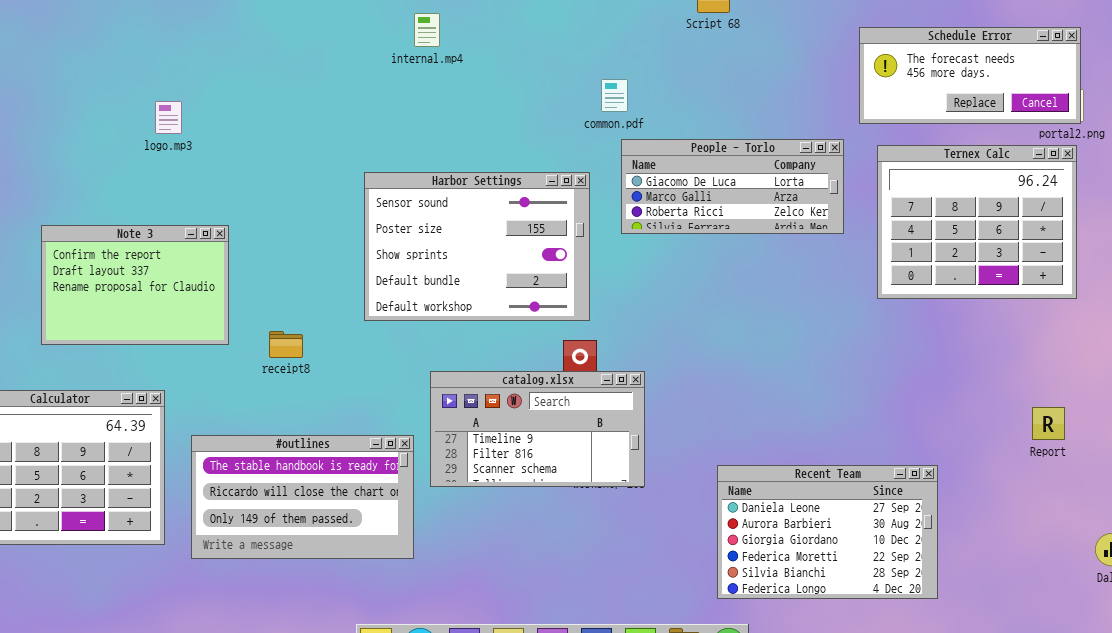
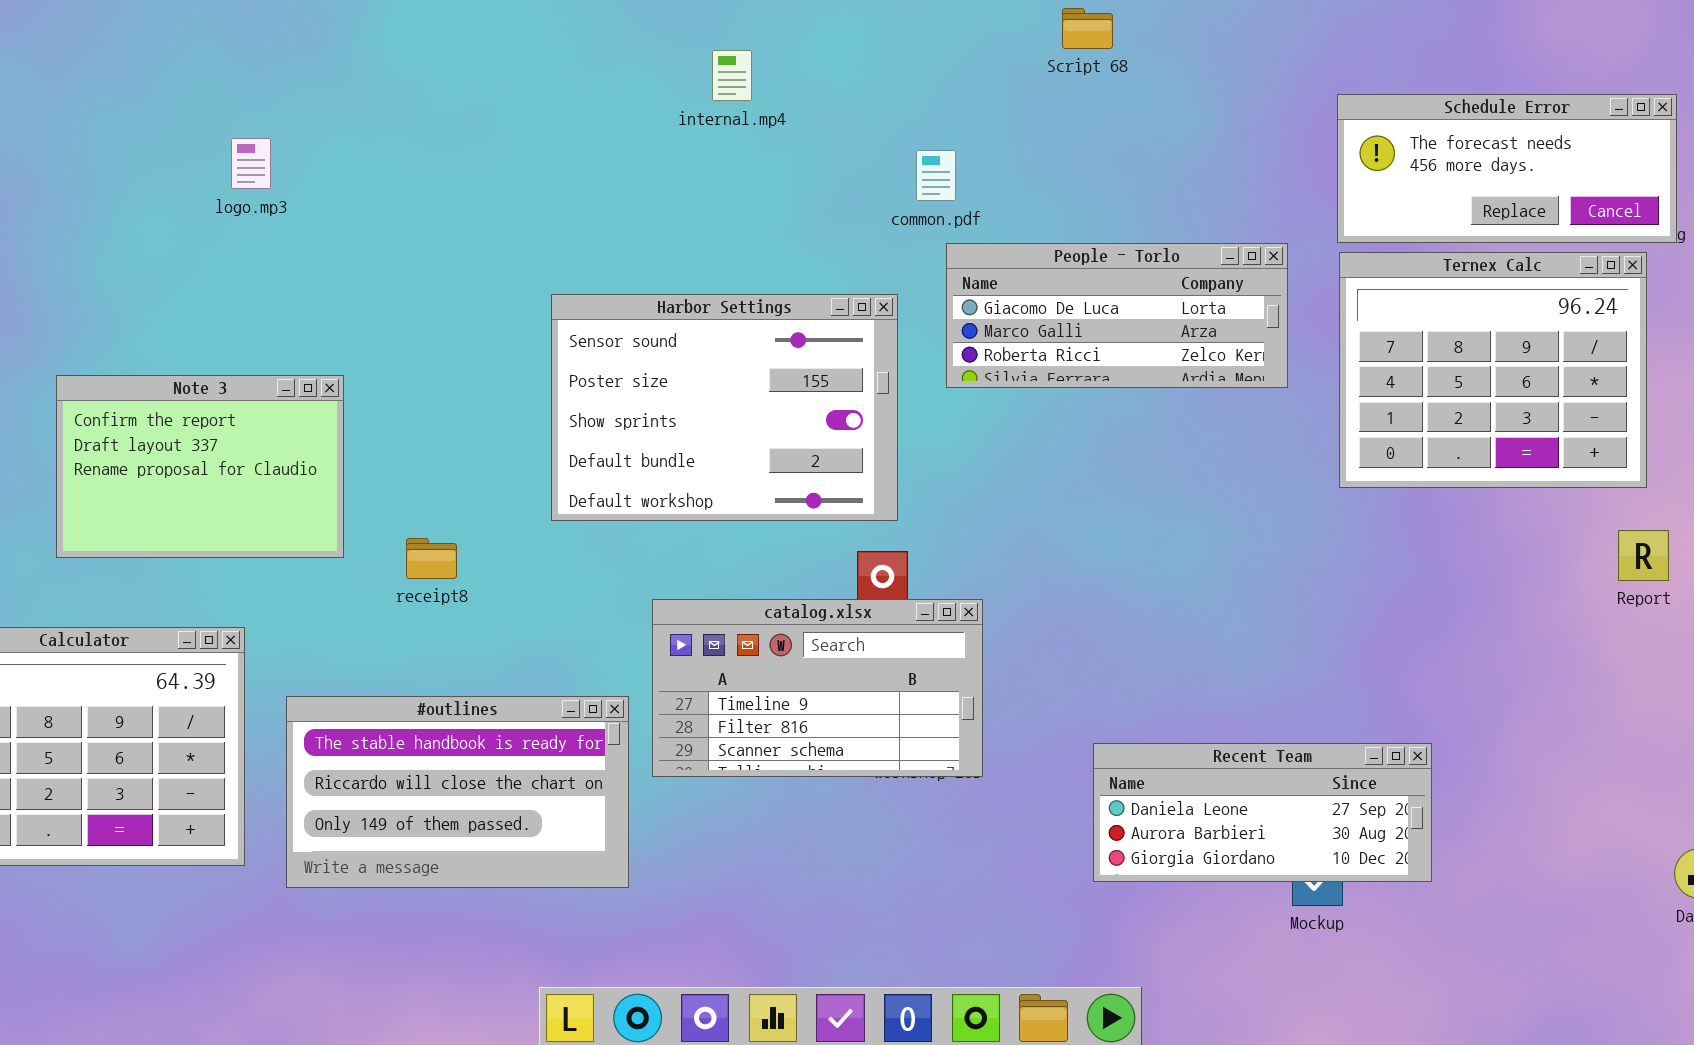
internal.mp4: [414,13,440,47] -> [712,50,752,101], moved
Schedule Error: [859,27,1081,124] -> [1337,94,1677,243], moved
logo.mp3: [155,101,182,134] -> [231,138,271,189], moved
Report: [1032,407,1065,440] -> [1618,530,1669,581], moved
Recent Team: [717,465,938,599] -> [1093,743,1432,882], resized

